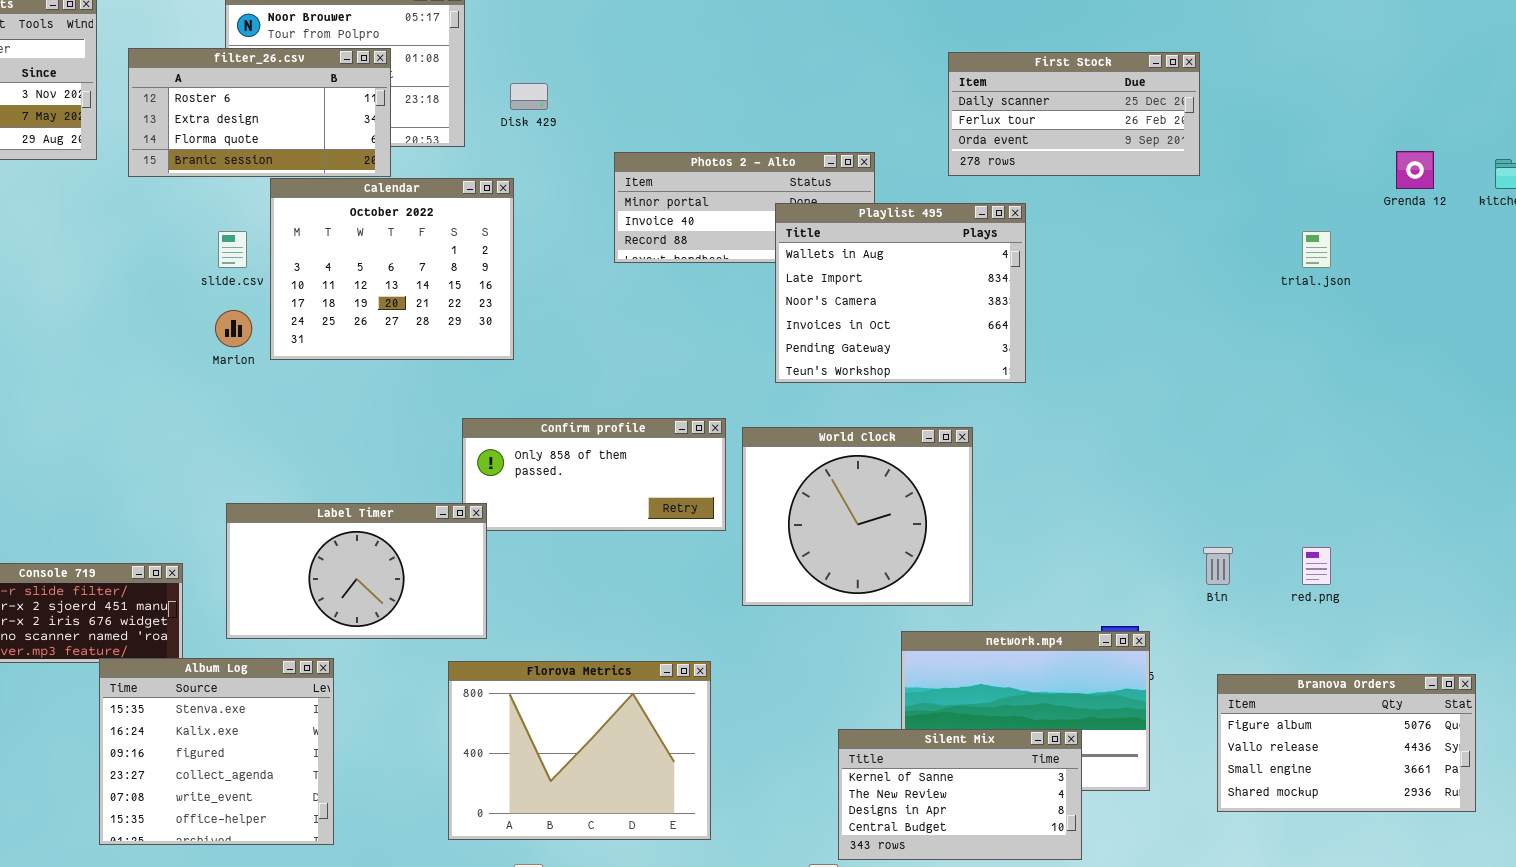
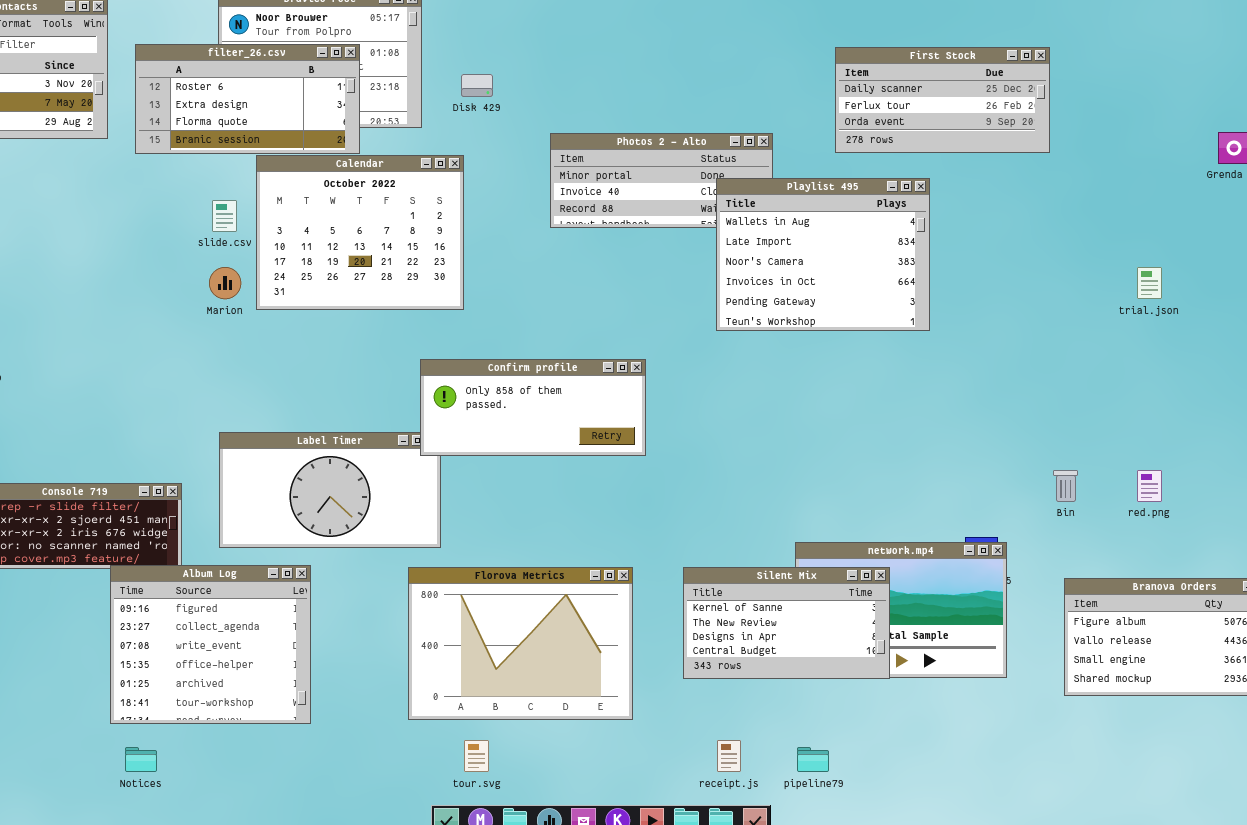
Playlist 495: [775,203,1026,383] -> [716,178,930,331], moved
trial.json: [1302,231,1331,268] -> [1137,267,1162,299], moved
Confirm profile: [462,418,726,531] -> [420,359,646,456], raised
World Clock: [742,427,973,606] -> none, closed
Album Log: [99,658,334,845] -> [110,565,311,724], scrolled down 2 rows
Silent Mix: [838,729,1082,860] -> [683,567,890,679], moved

